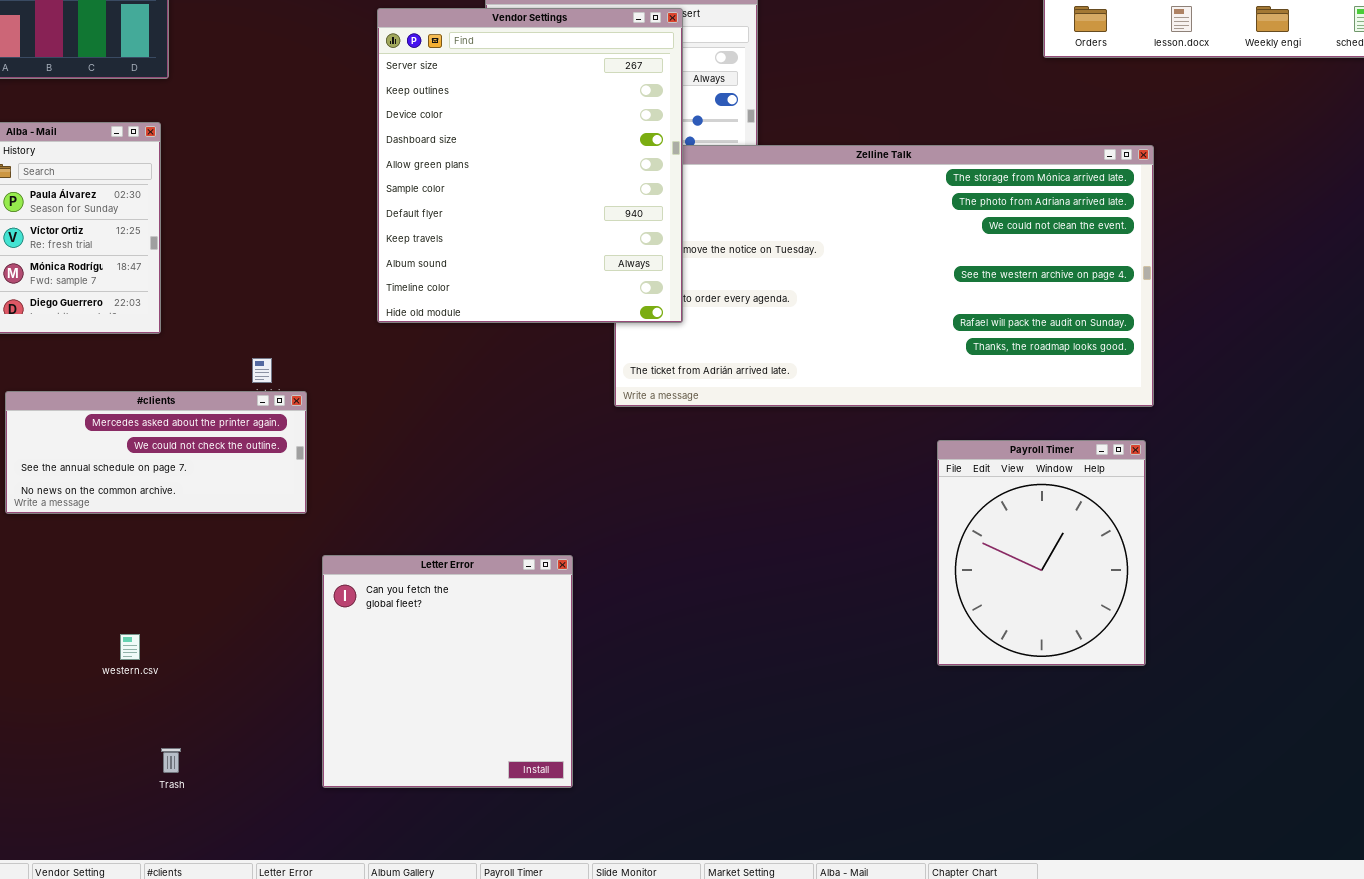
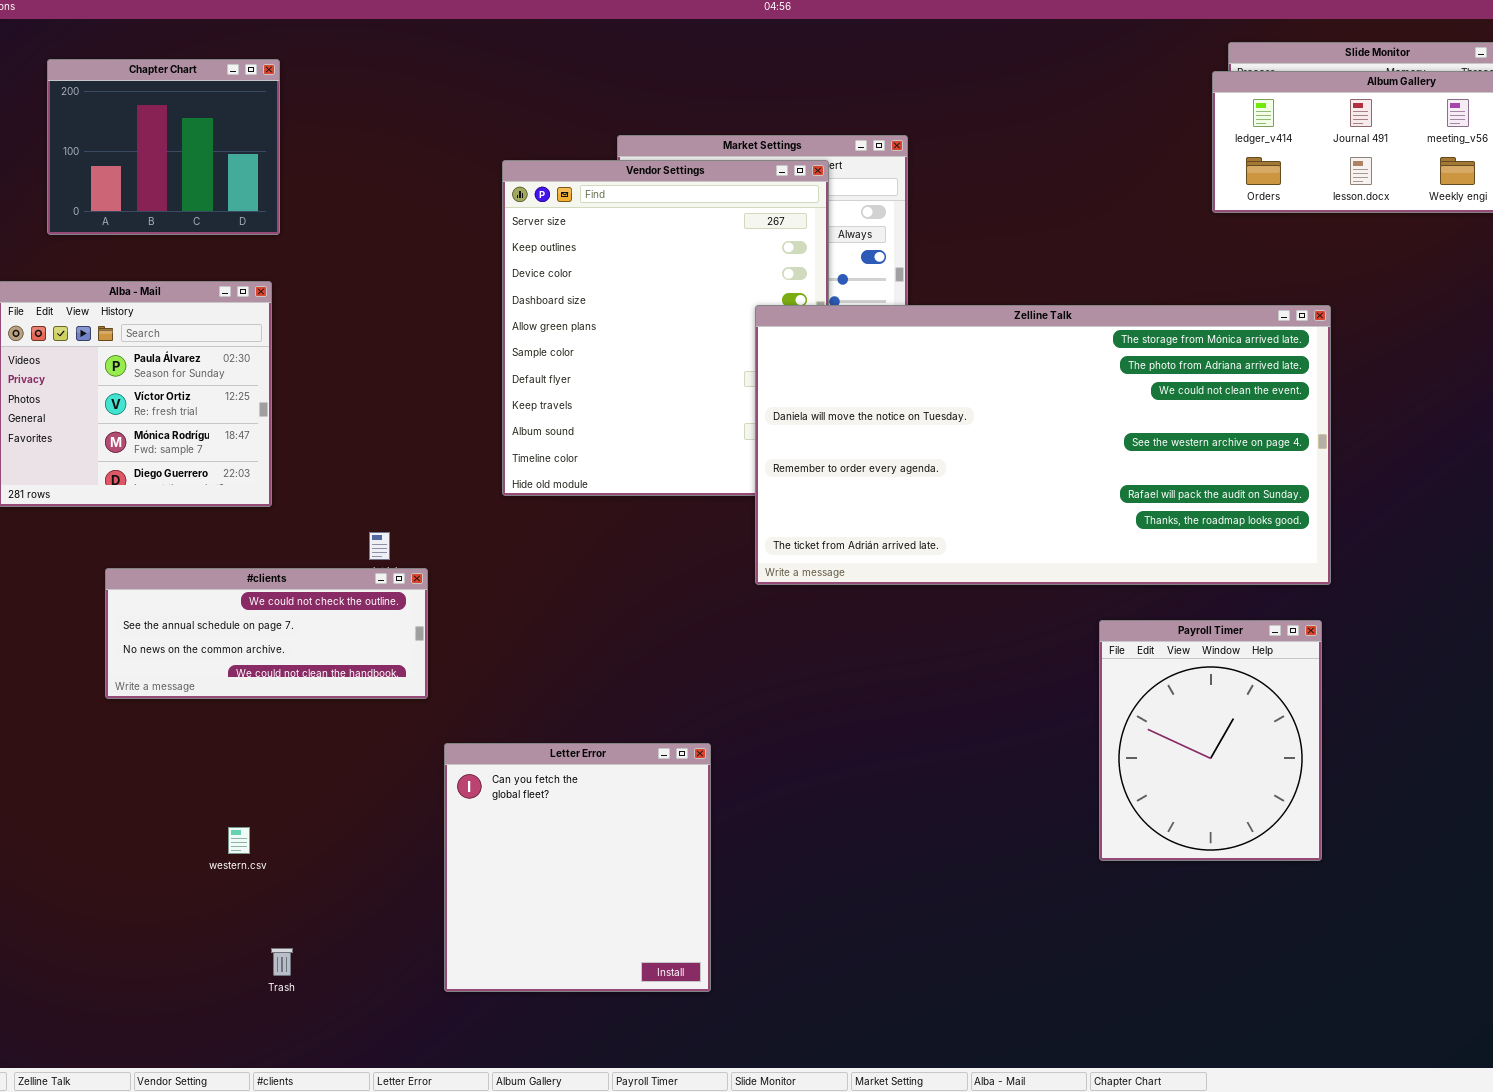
Zelline Talk: [614,145,1154,407] -> [755,305,1331,585], raised
#clients: [5,391,307,514] -> [105,568,428,699], scrolled down 1 row

